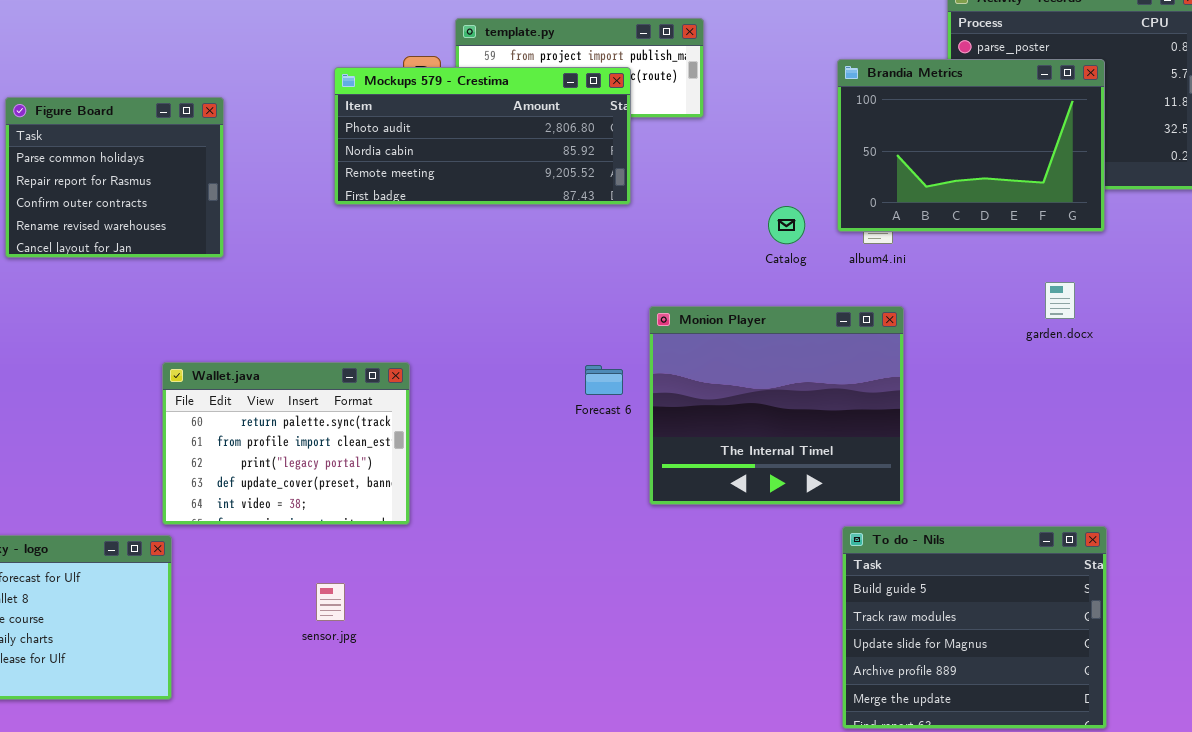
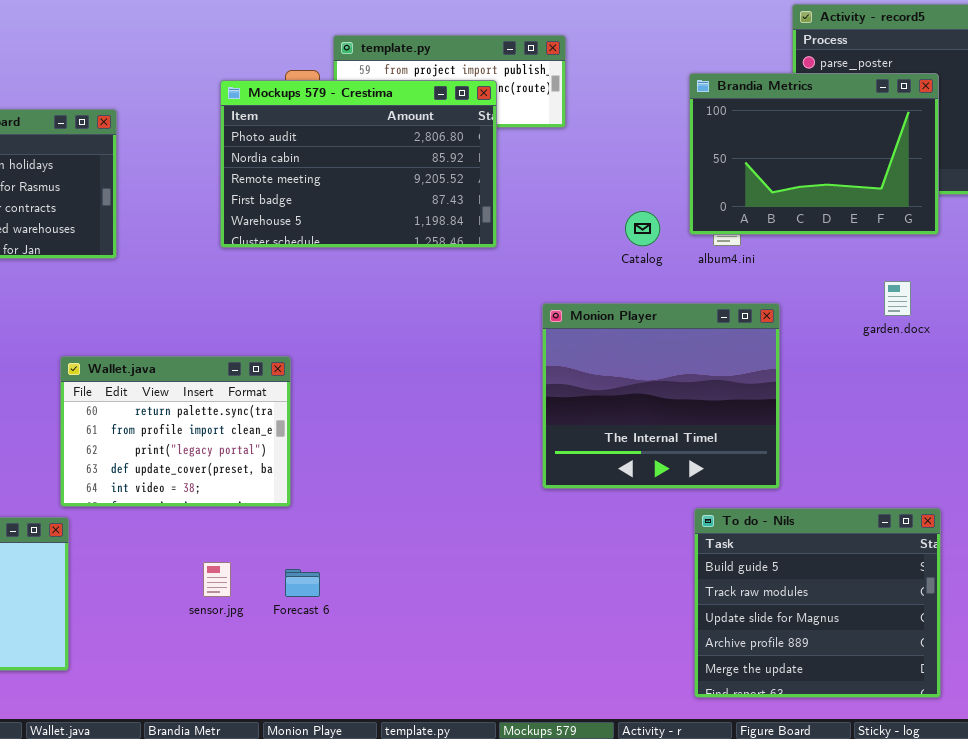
Mockups 579 - Crestima: [334,67,631,205] -> [220,80,497,248], resized
Monion Player: [649,306,904,505] -> [542,303,780,489], moved
Forecast 6: [585,365,623,395] -> [285,569,320,597], moved

